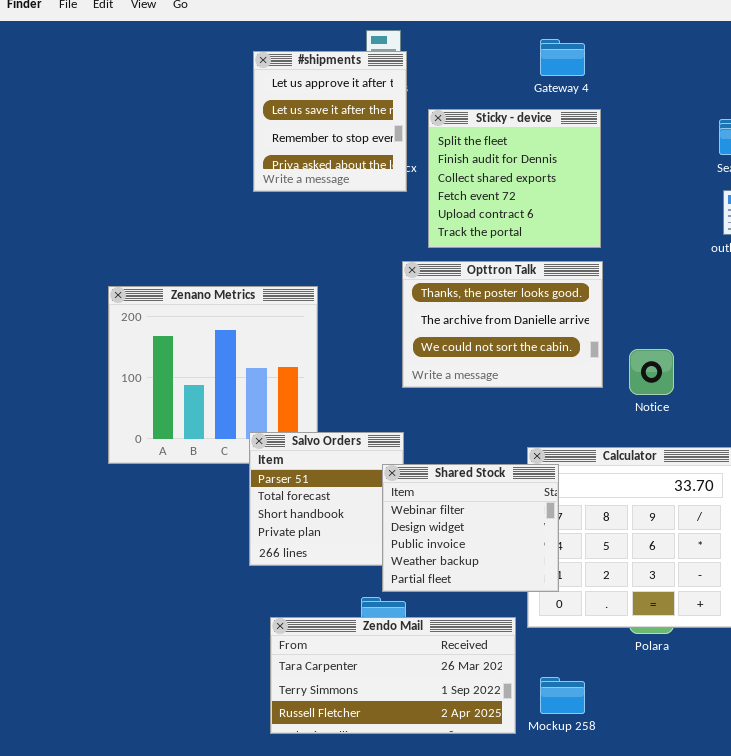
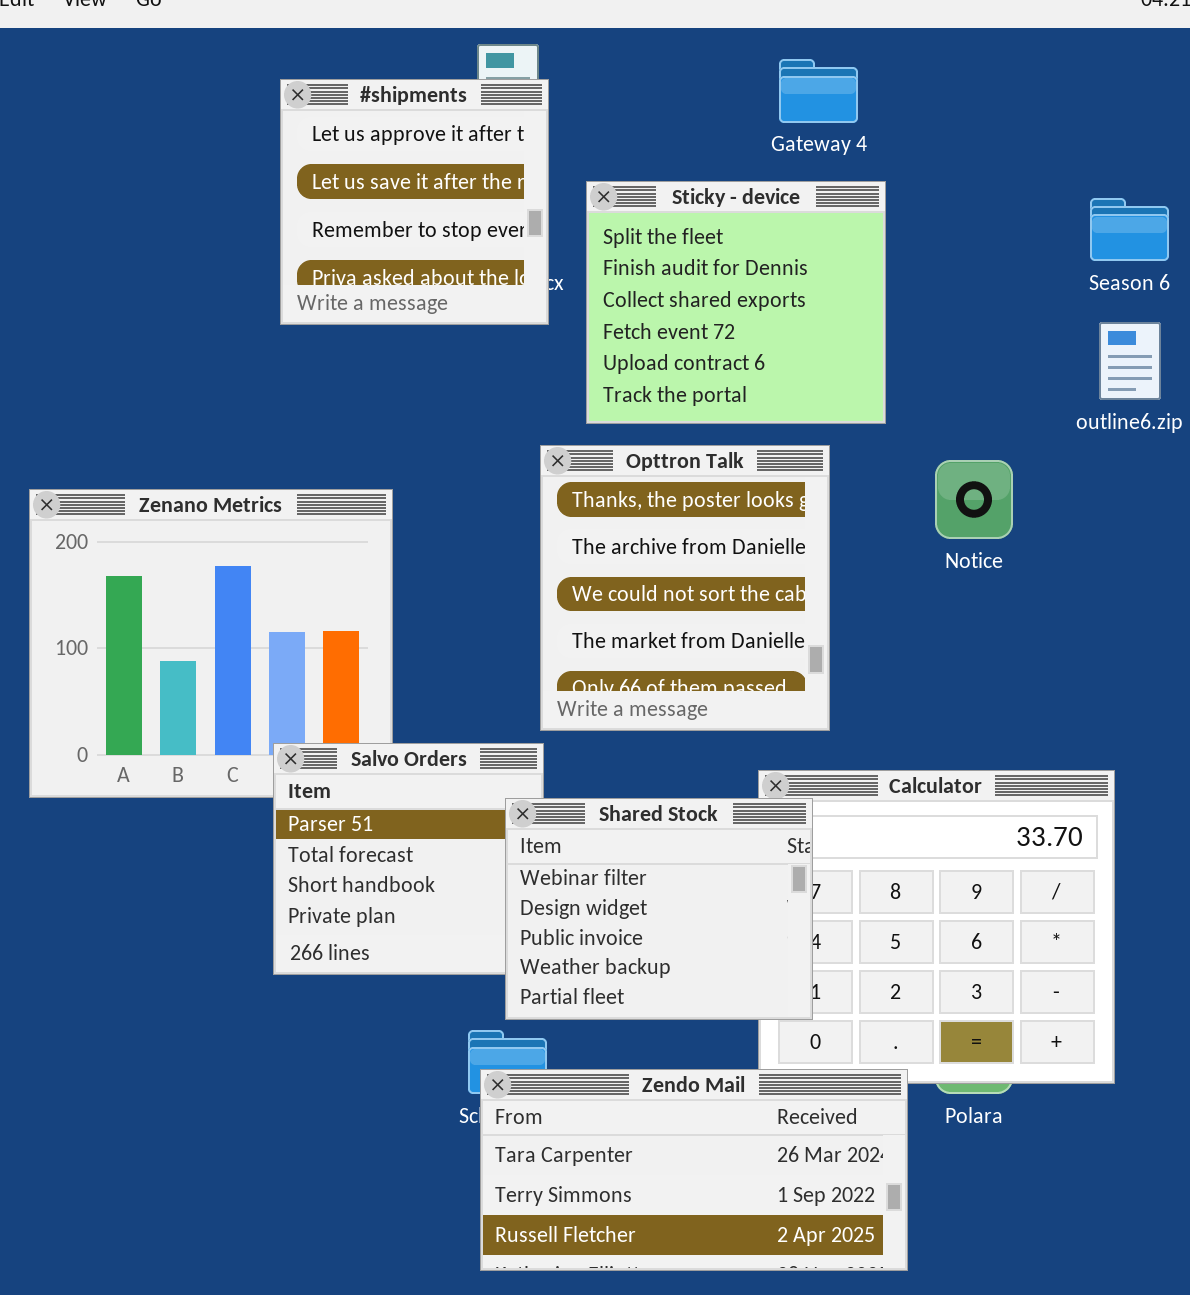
Opttron Talk: [402,261,603,388] -> [540,445,830,731], resized
Notice: [629,349,674,395] -> [935,460,1013,539], moved
Zendo Mail: [270,617,516,734] -> [480,1069,908,1271], moved

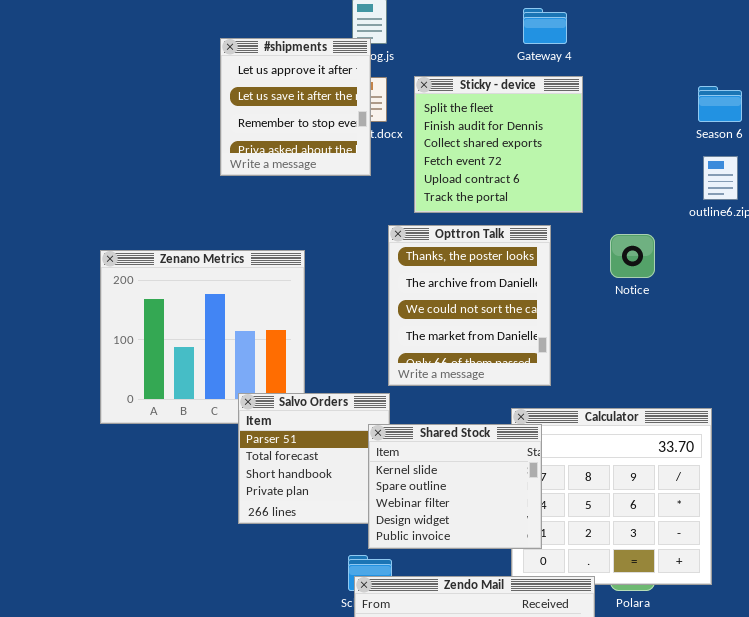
#shipments: [280,79,549,325] -> [220,38,371,176], moved
Shared Stock: [505,798,813,1020] -> [368,424,542,549], scrolled up 2 rows

